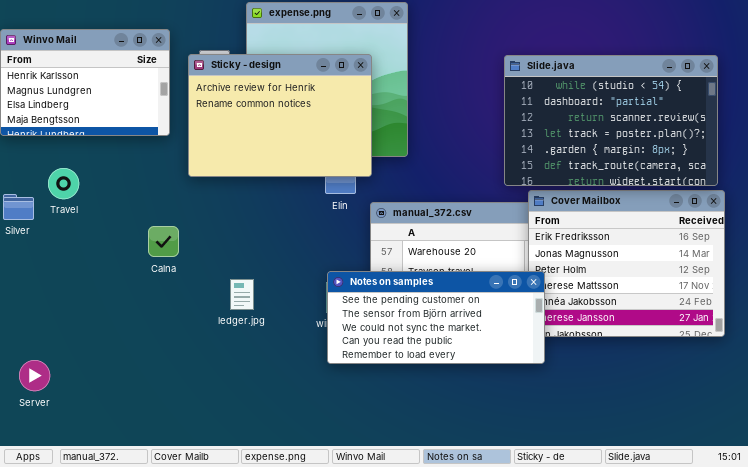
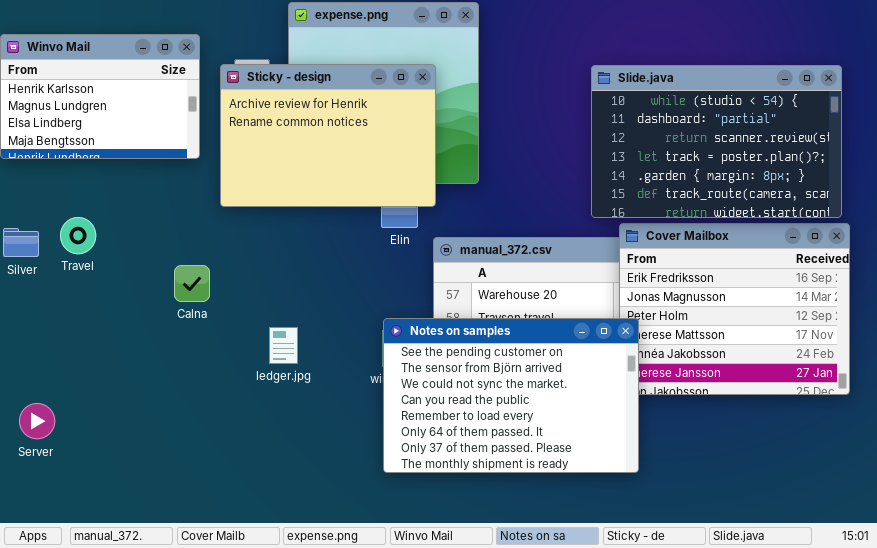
Travel: [48,168,79,199] -> [60,217,96,254], moved
Notes on samples: [327,271,545,364] -> [383,318,639,473], resized
Server: [19,360,50,391] -> [19,403,55,439], moved

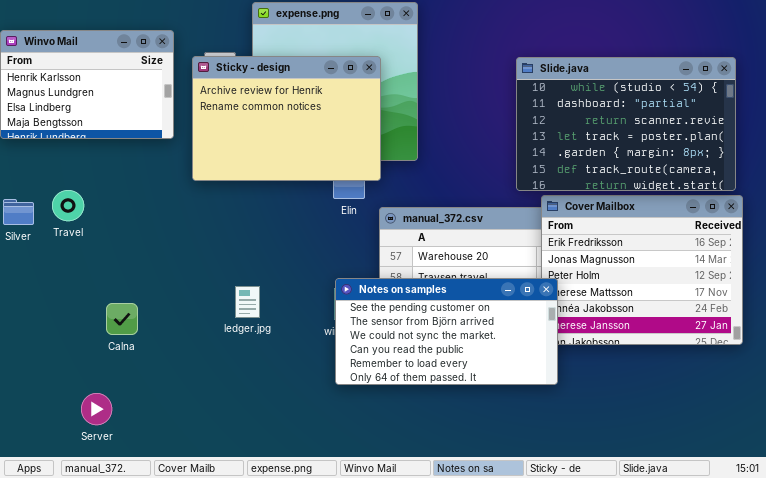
Calna: [174,265,210,302] -> [106,303,138,335], moved
Notes on samples: [383,318,639,473] -> [335,278,558,385], resized
Server: [19,403,55,439] -> [81,393,112,425], moved

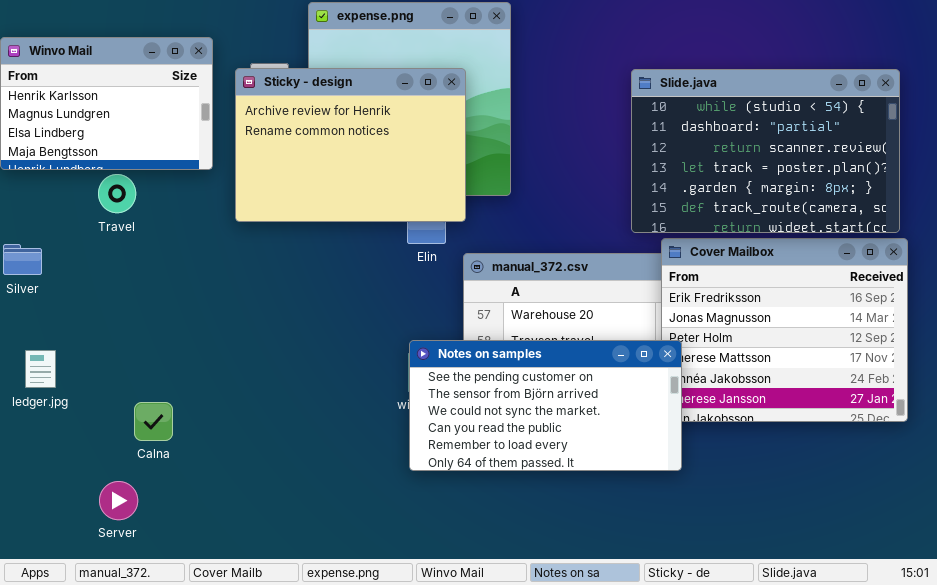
Travel: [52,190,84,221] -> [98,174,136,213], moved
ledger.jpg: [235,286,260,318] -> [25,350,56,388], moved
Calna: [106,303,138,335] -> [134,402,173,441], moved

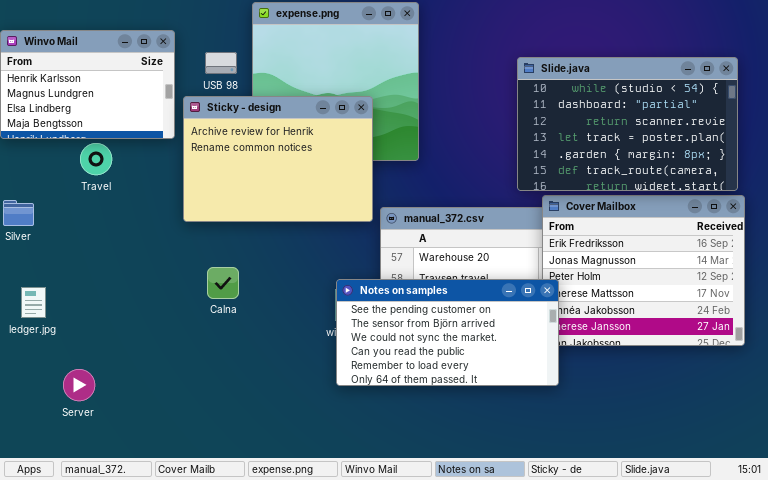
Sticky - design: [235,68,466,222] -> [183,96,373,222], moved
Calna: [134,402,173,441] -> [207,267,239,299], moved
Server: [99,481,138,520] -> [63,369,95,401], moved

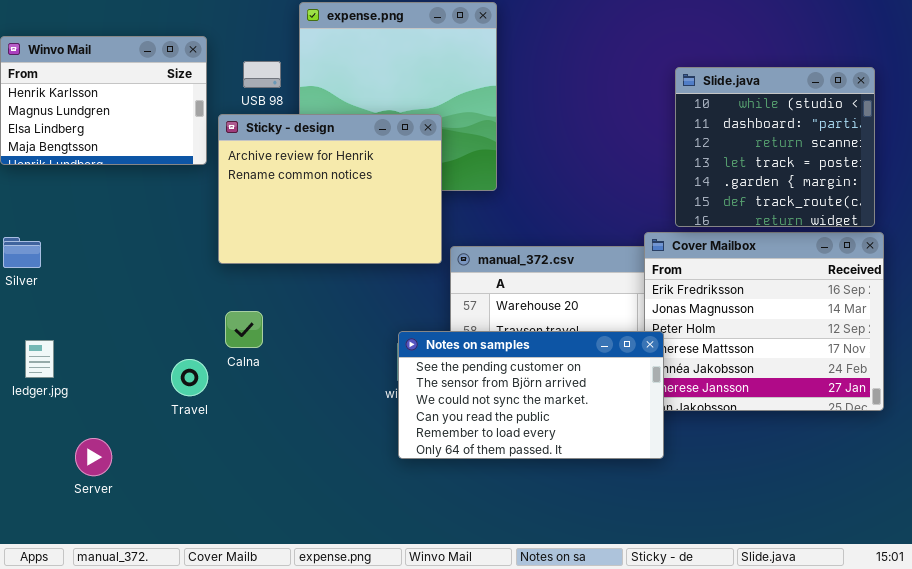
Slide.java: [517,57,738,191] -> [675,67,875,227], resized
Travel: [80,143,112,175] -> [171,359,208,396], moved
Calna: [207,267,239,299] -> [225,311,263,348], moved

